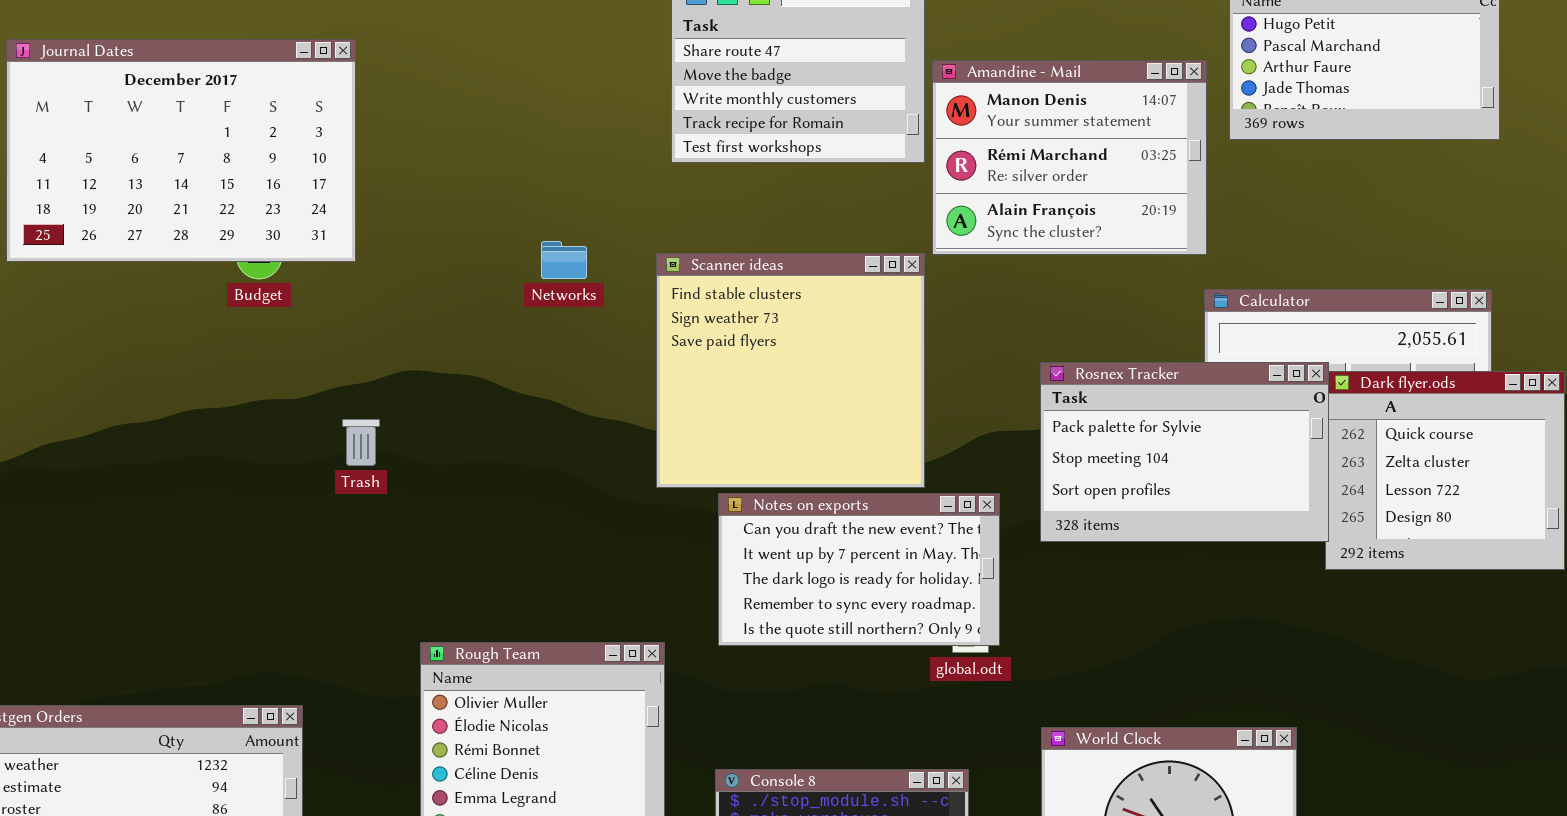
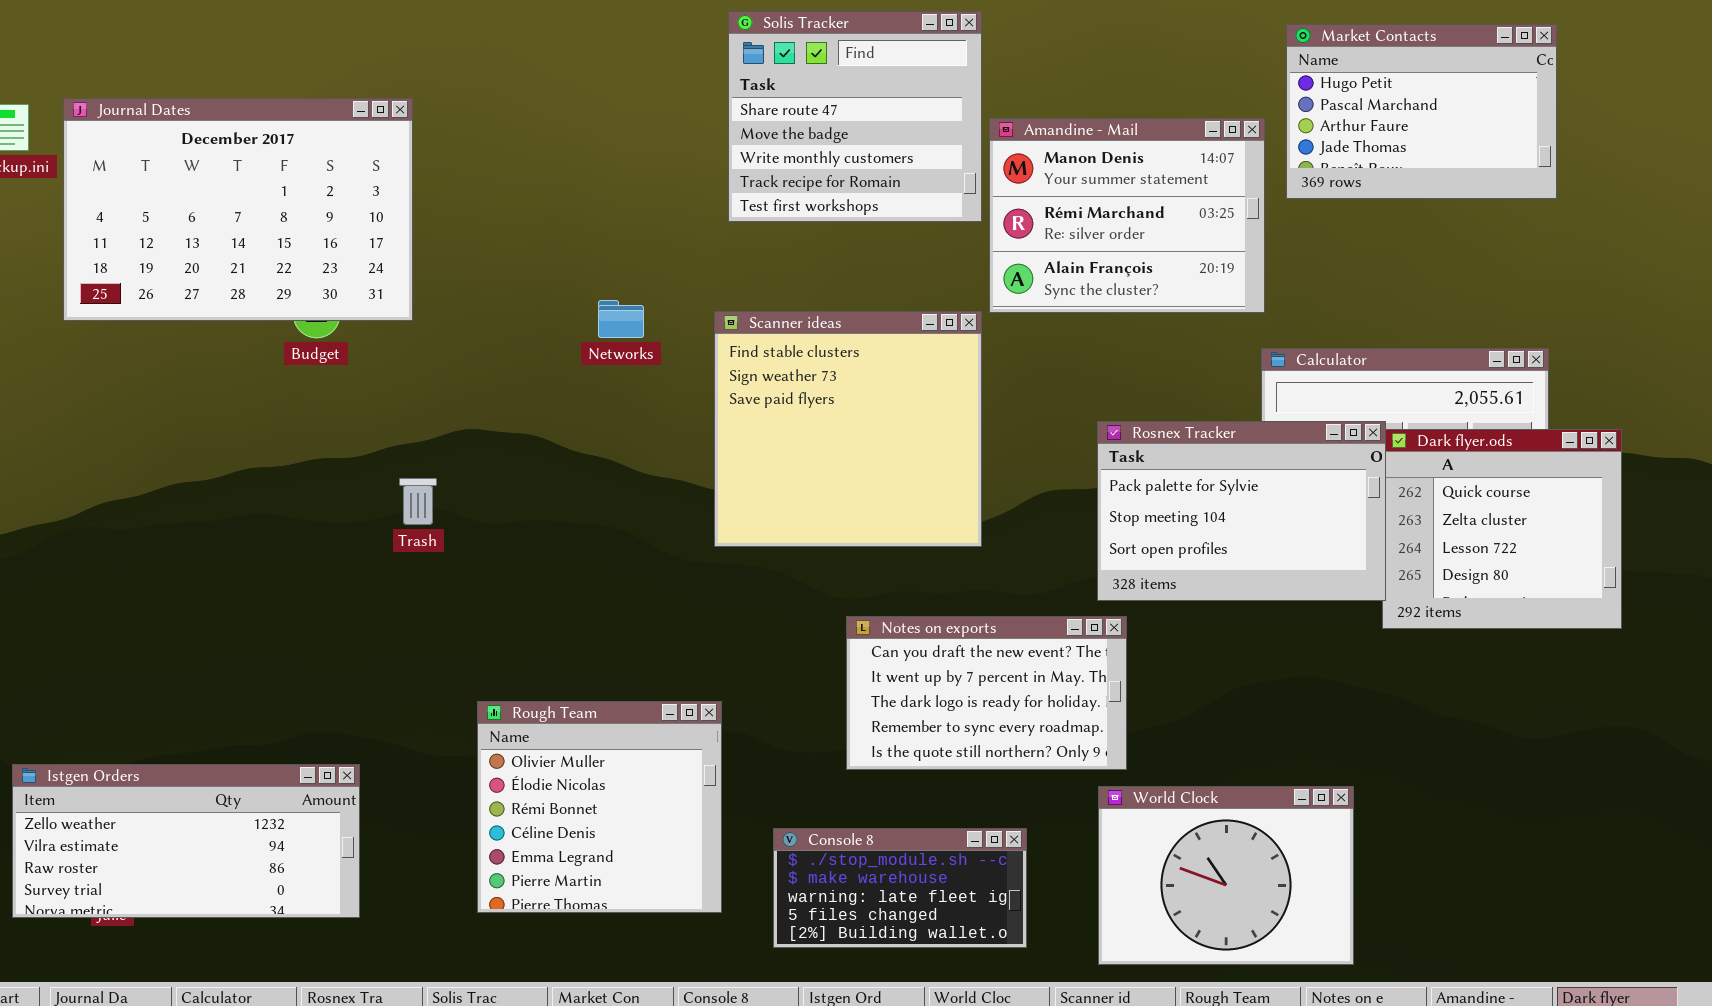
Notes on exports: [718,493,1000,646] -> [846,616,1127,770], moved

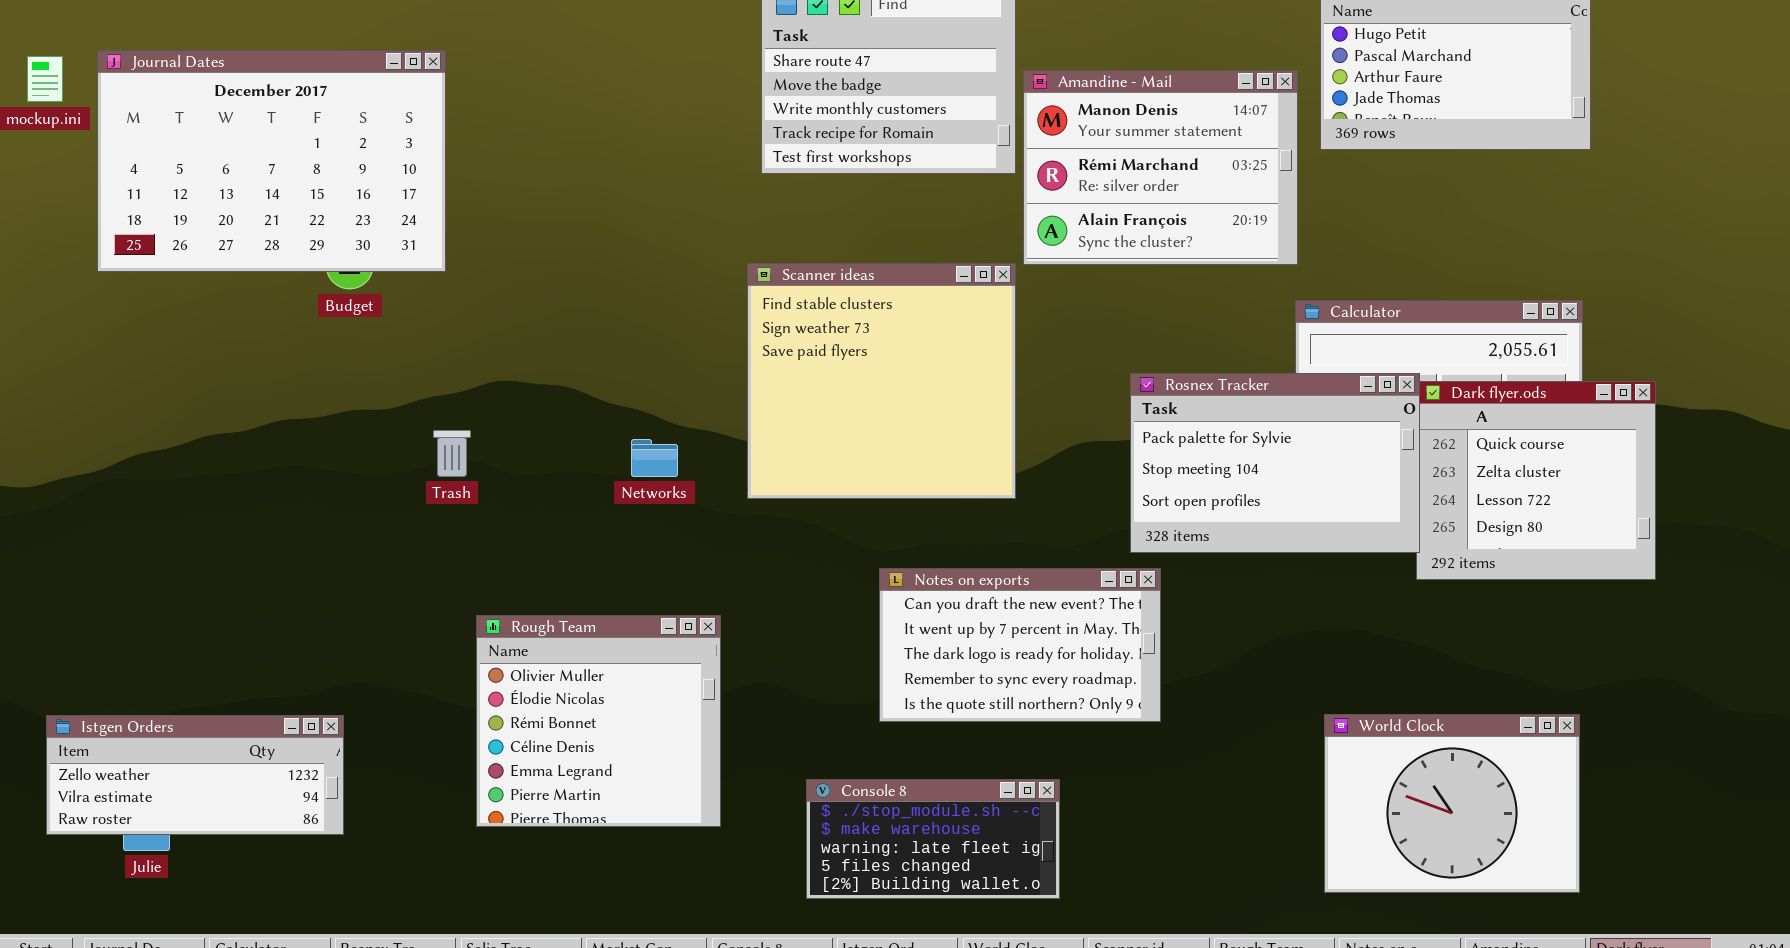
Networks: [598,300,644,338] -> [631,439,678,477], moved
Rough Team: [477,701,722,913] -> [476,615,721,827], moved
Istgen Orders: [12,764,360,918] -> [46,715,344,835], resized
World Clock: [1098,786,1354,965] -> [1324,714,1580,893], moved

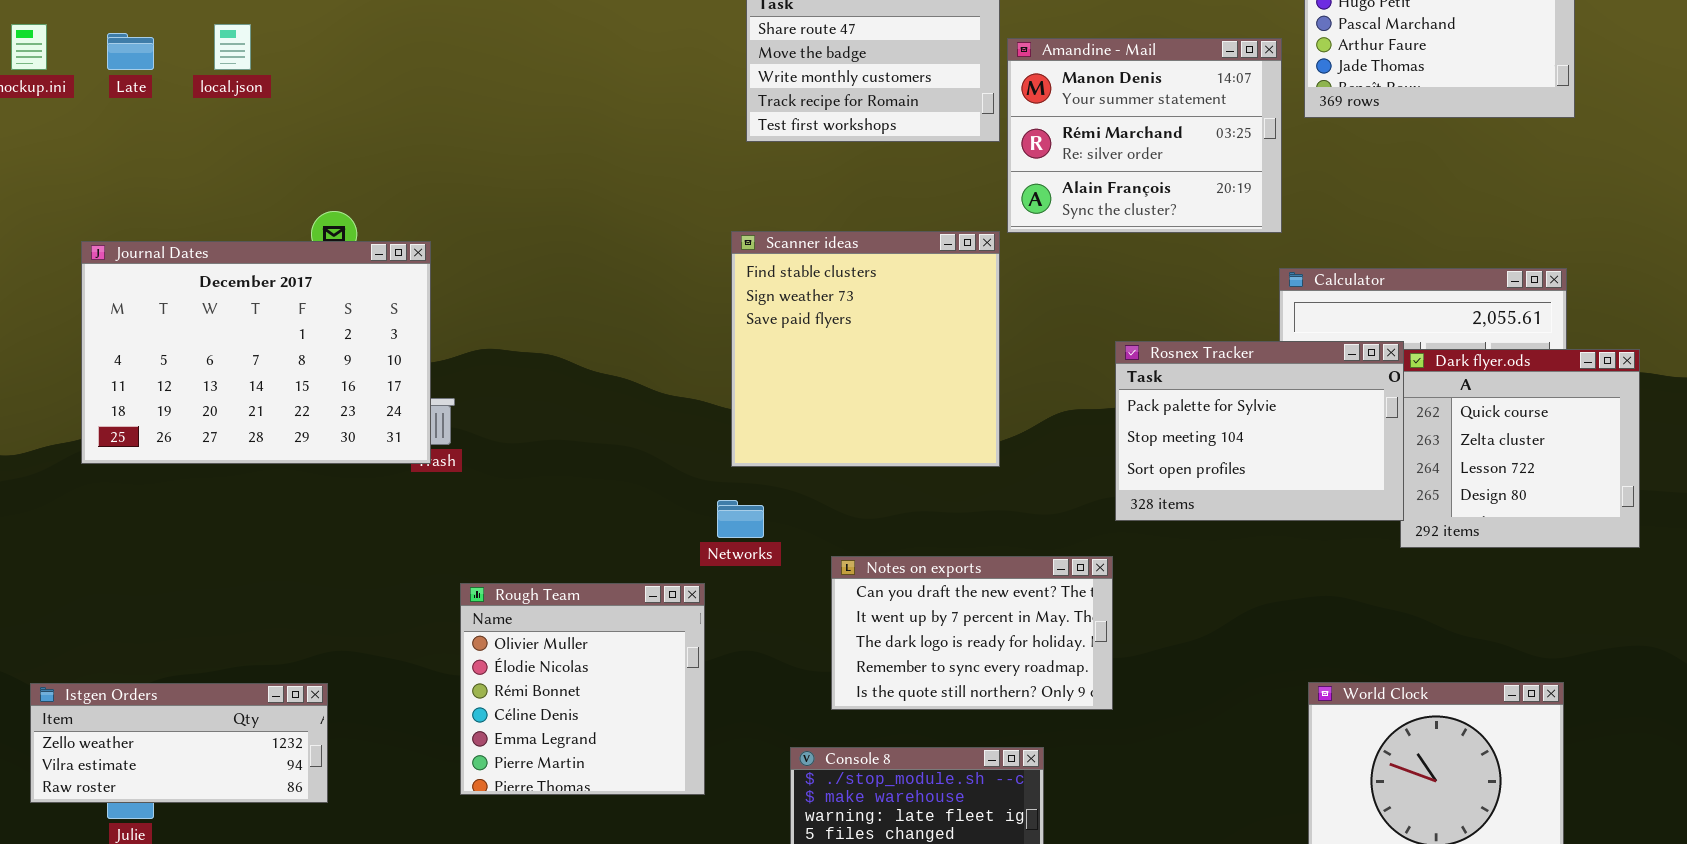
Journal Dates: [97,50,446,272] -> [81,241,431,464], moved
Networks: [631,439,678,477] -> [717,500,764,538], moved
Notes on exports: [879,568,1161,722] -> [831,556,1113,710], moved

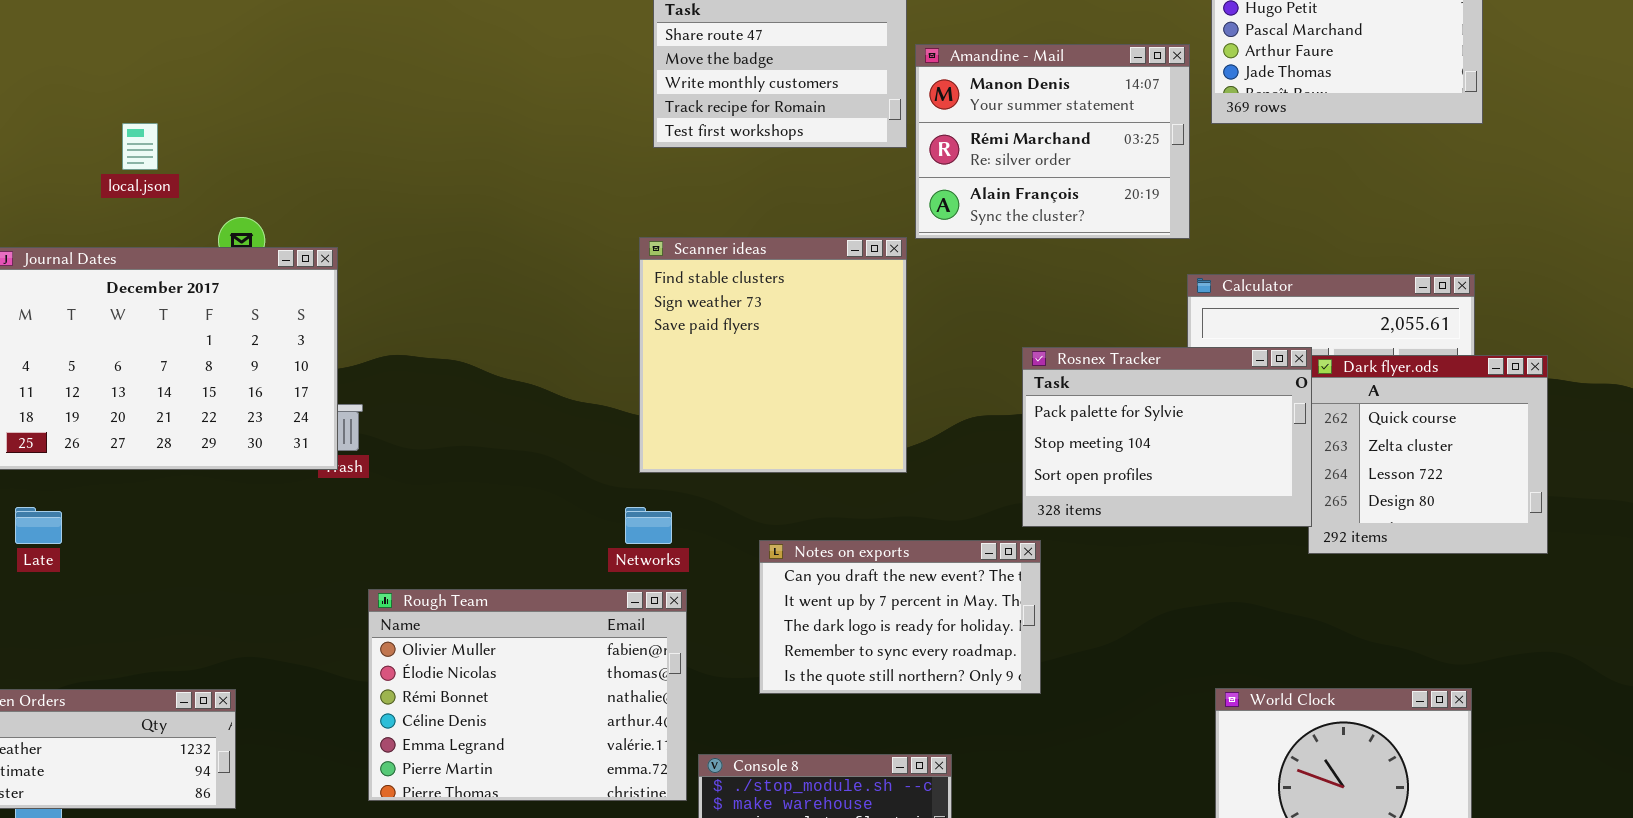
local.json: [214,24,251,70] -> [122,123,158,170], moved
Late: [107,33,154,70] -> [15,507,62,544], moved
Notes on exports: [831,556,1113,710] -> [759,540,1041,694], moved
Rough Team: [460,583,705,795] -> [368,589,687,801], resized

